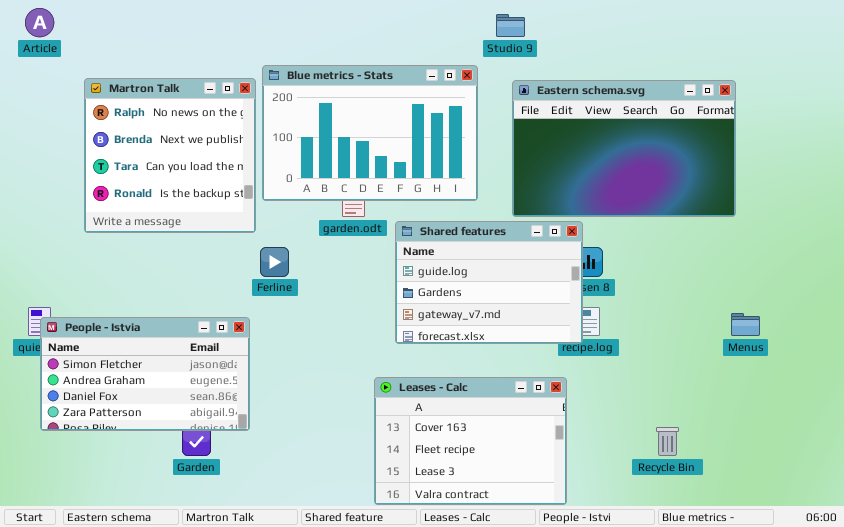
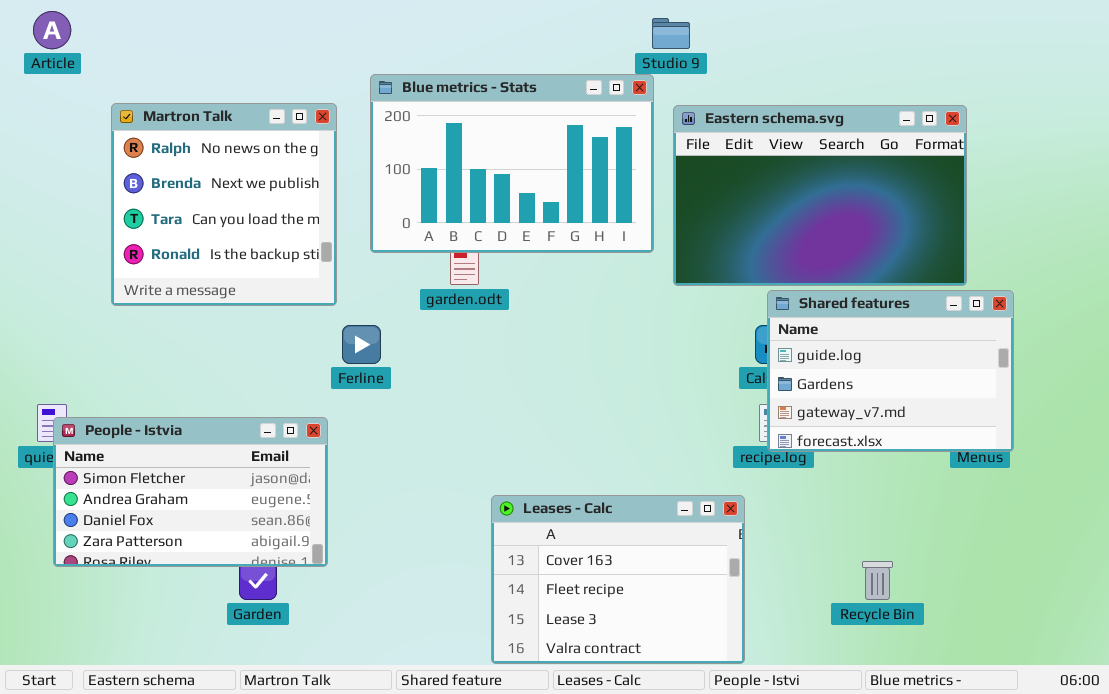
Blue metrics - Stats: [262,65,478,201] -> [370,74,654,253], moved
Shared features: [395,221,583,344] -> [767,290,1014,452], moved

